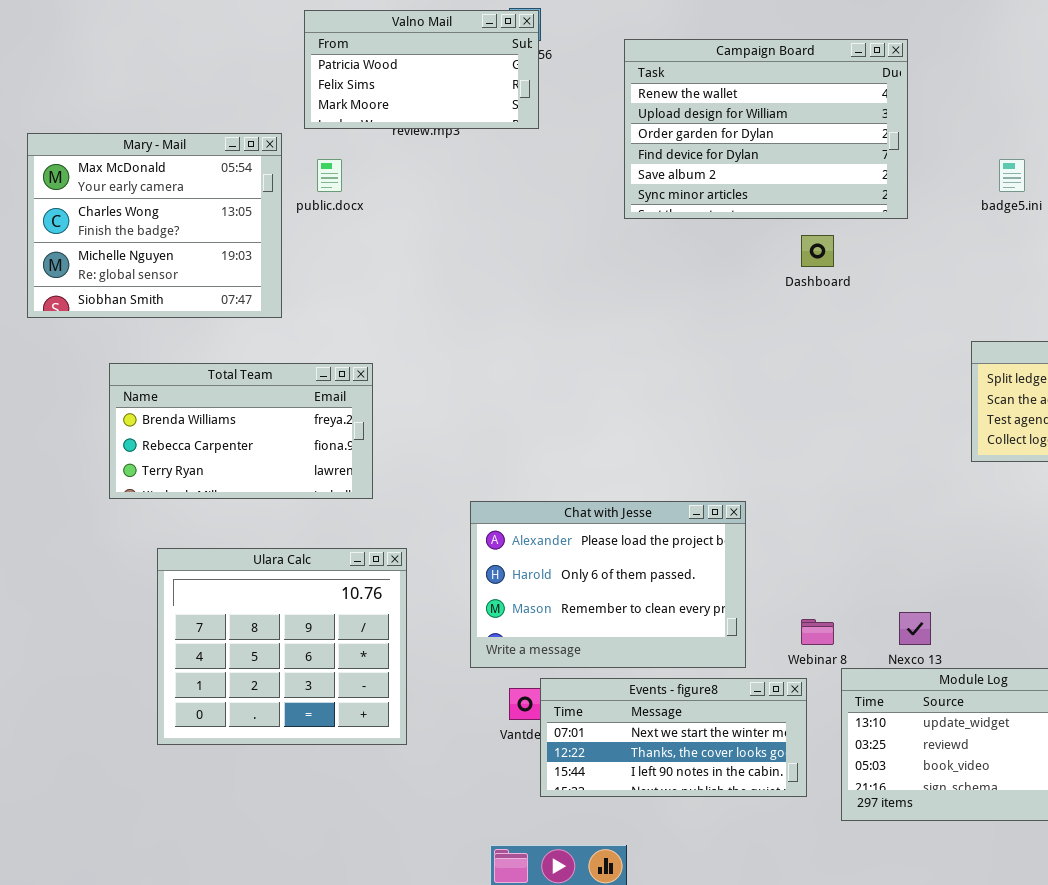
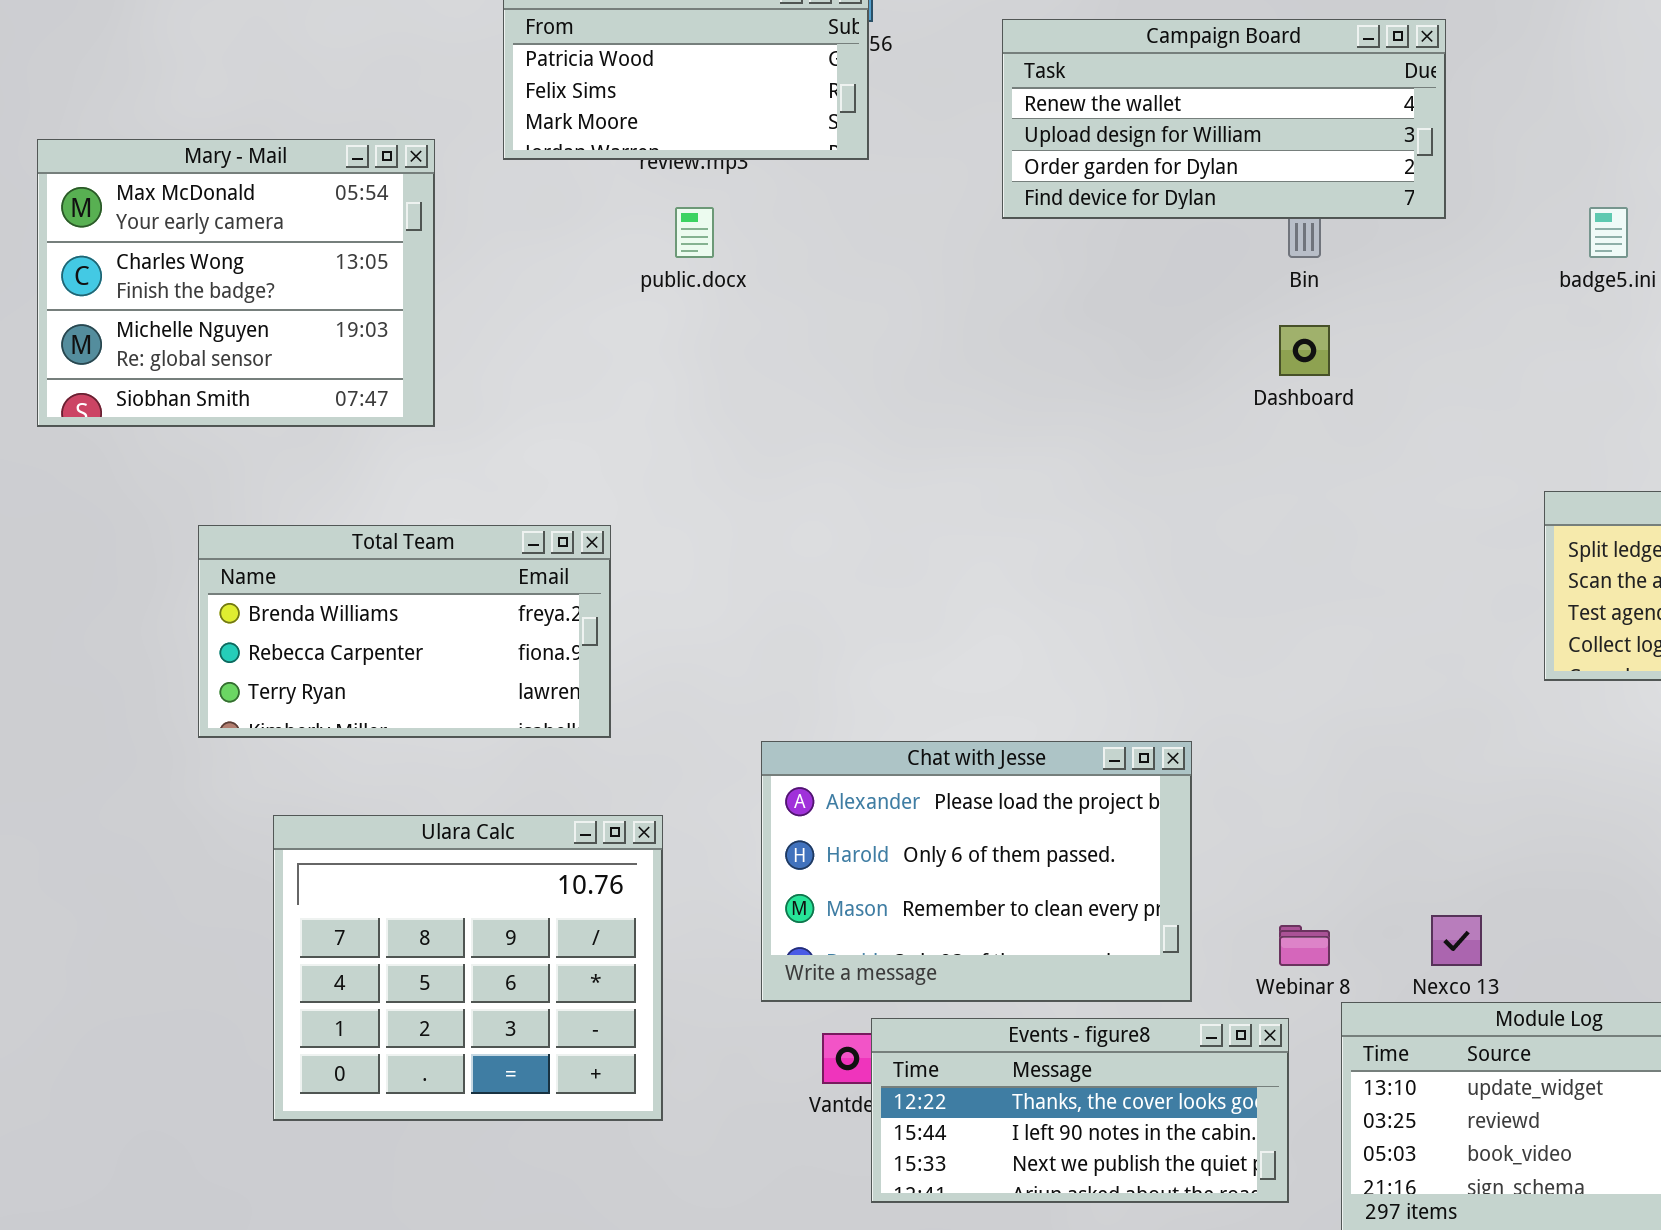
Campaign Board: [624,39,908,219] -> [1002,19,1446,219], resized
Mary - Mail: [27,133,282,318] -> [37,139,435,427], moved
public.docx: [317,159,342,192] -> [675,207,714,258], moved
Events - figure8: [540,678,807,797] -> [871,1018,1289,1203], scrolled down 1 row

